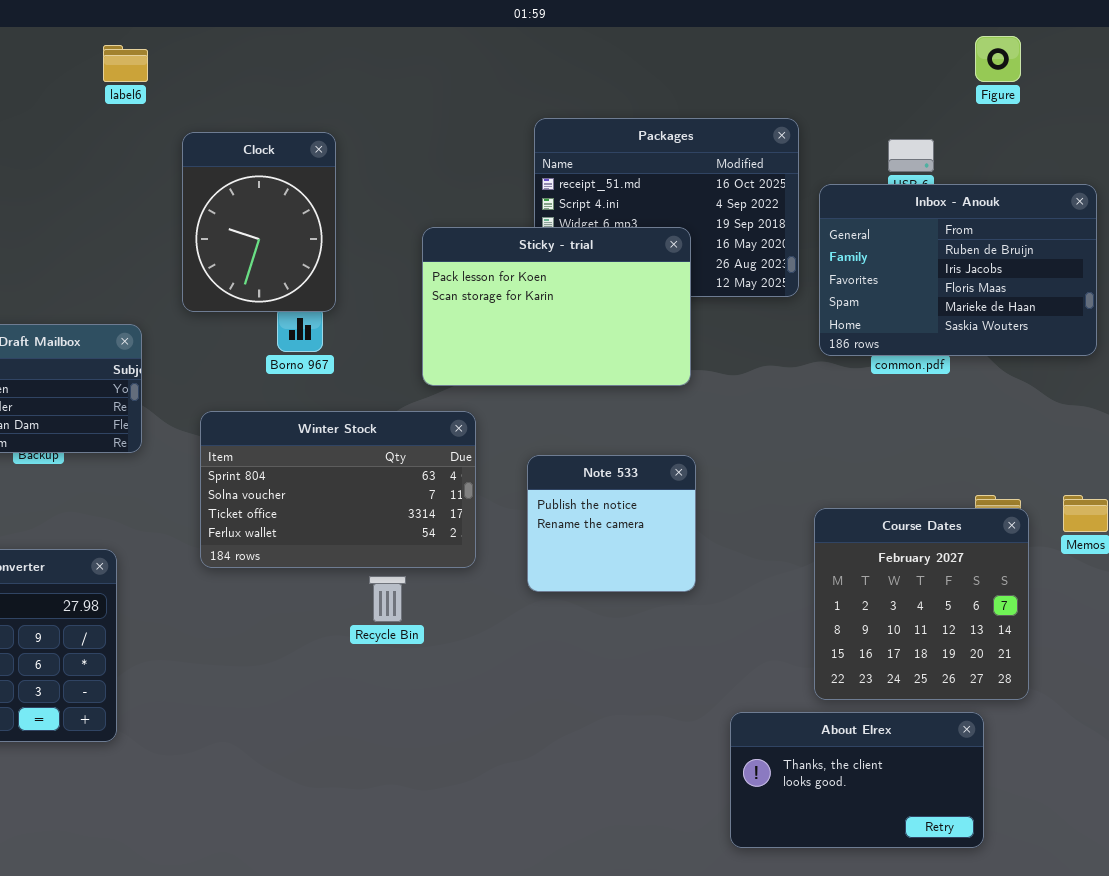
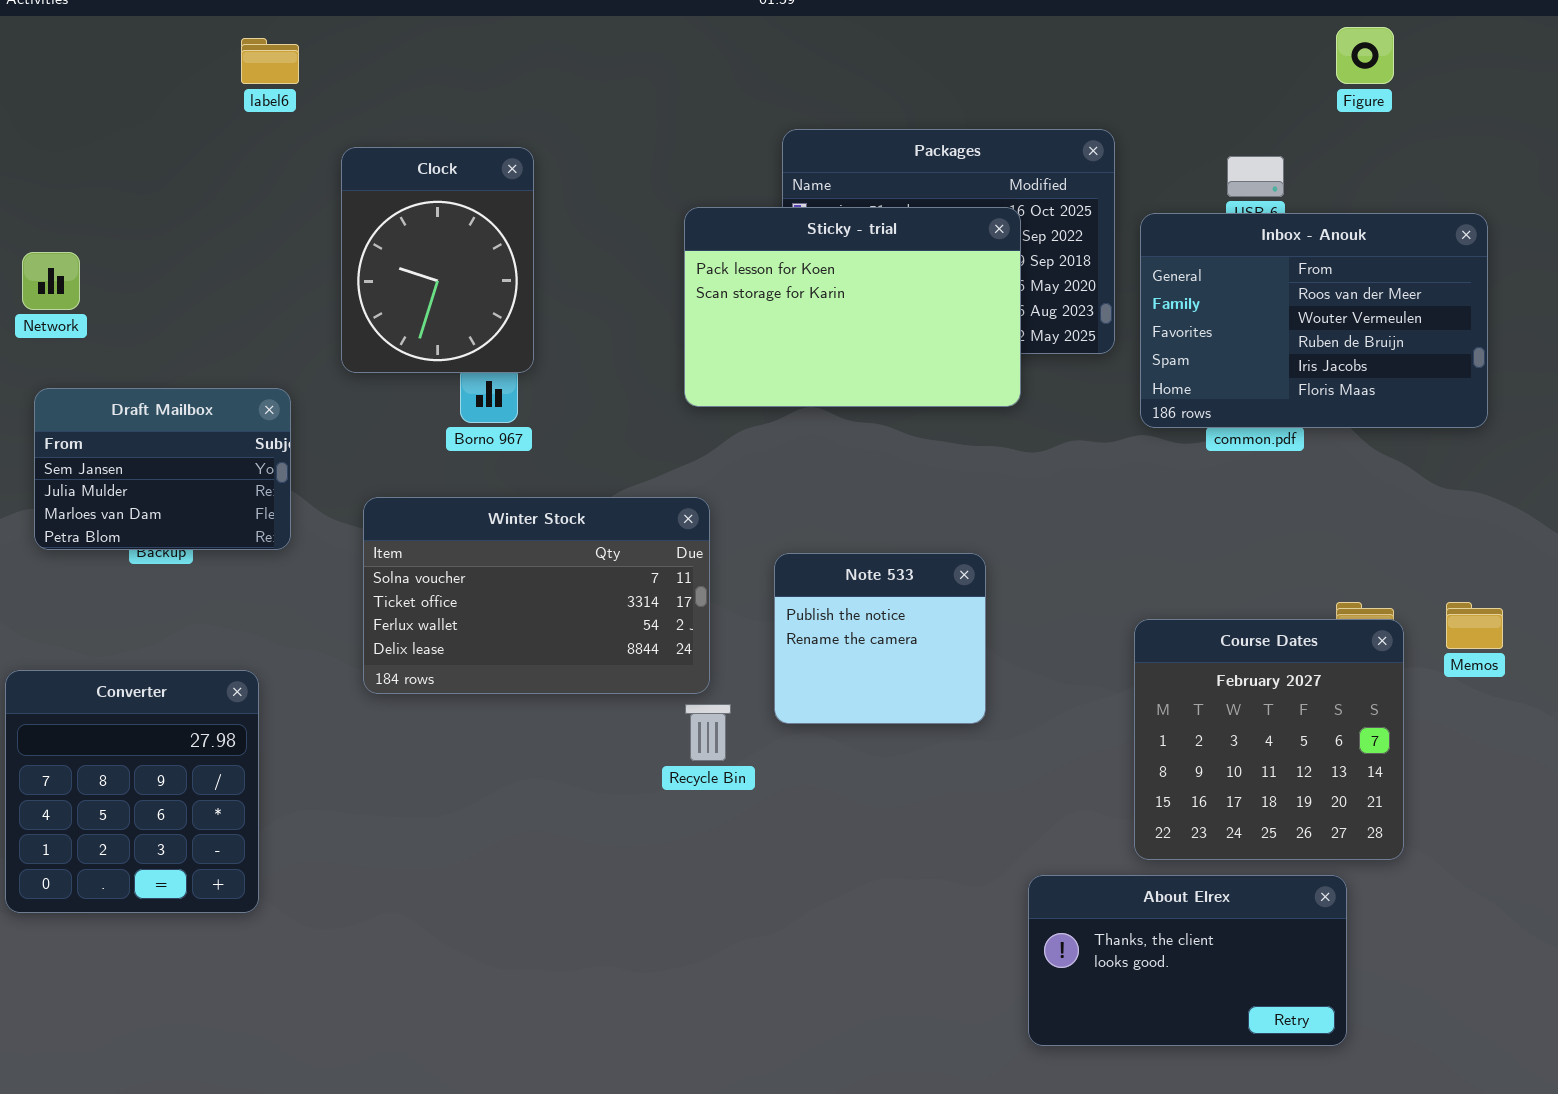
Inbox - Anouk: [819,184,1097,356] -> [1140,213,1488,428], scrolled up 2 rows
Sticky - trial: [422,227,691,386] -> [684,207,1021,407], moved
Winter Stock: [200,411,476,568] -> [363,497,710,694], scrolled down 1 row
Recycle Bin: [369,576,406,622] -> [685,704,731,761], moved

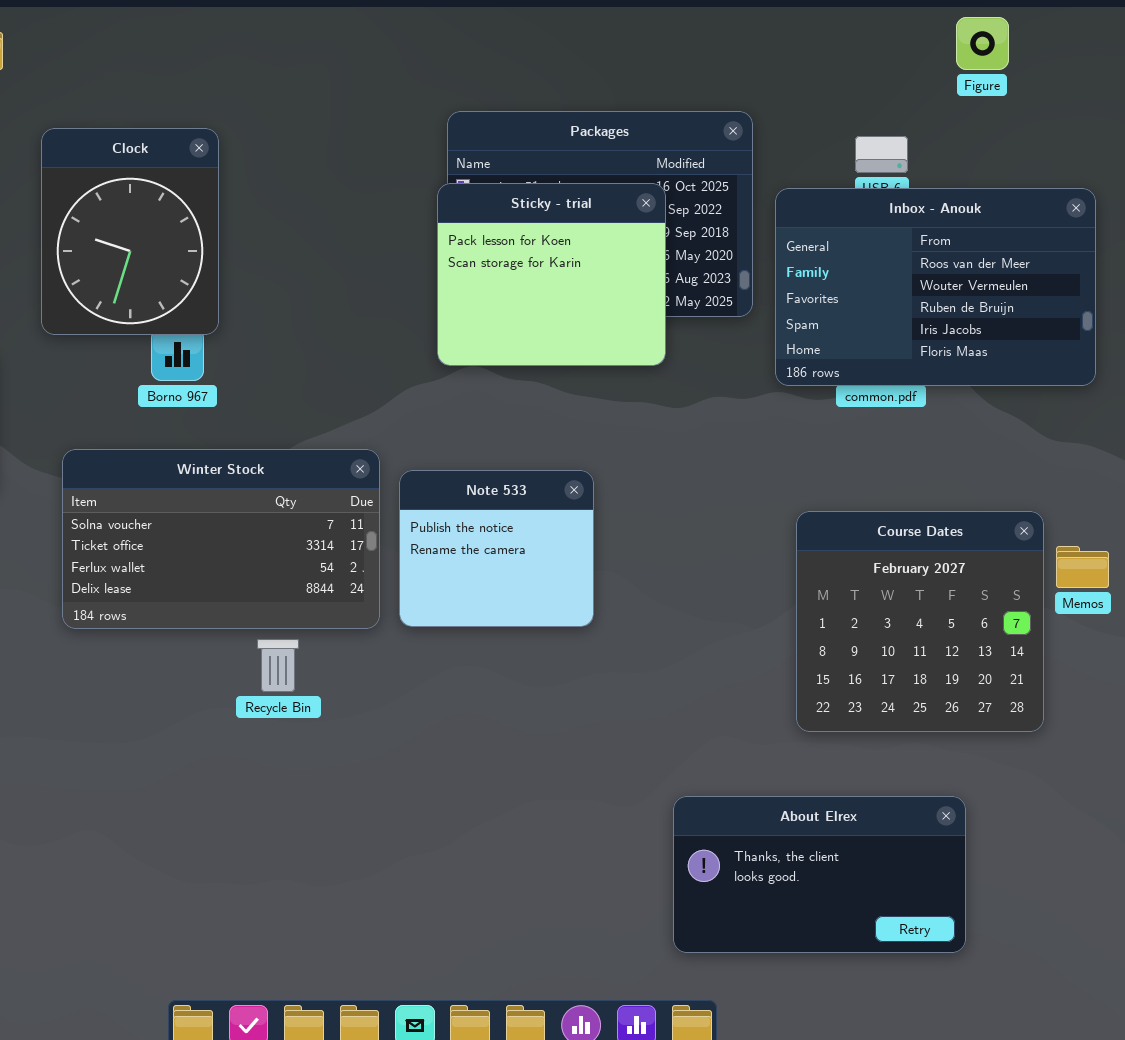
Sticky - trial: [684,207,1021,407] -> [437,183,666,366], resized
Note 533: [774,553,986,724] -> [399,470,594,627], moved
Course Dates: [1134,619,1404,860] -> [796,511,1044,732], moved
Recycle Bin: [685,704,731,761] -> [257,639,299,692], moved

